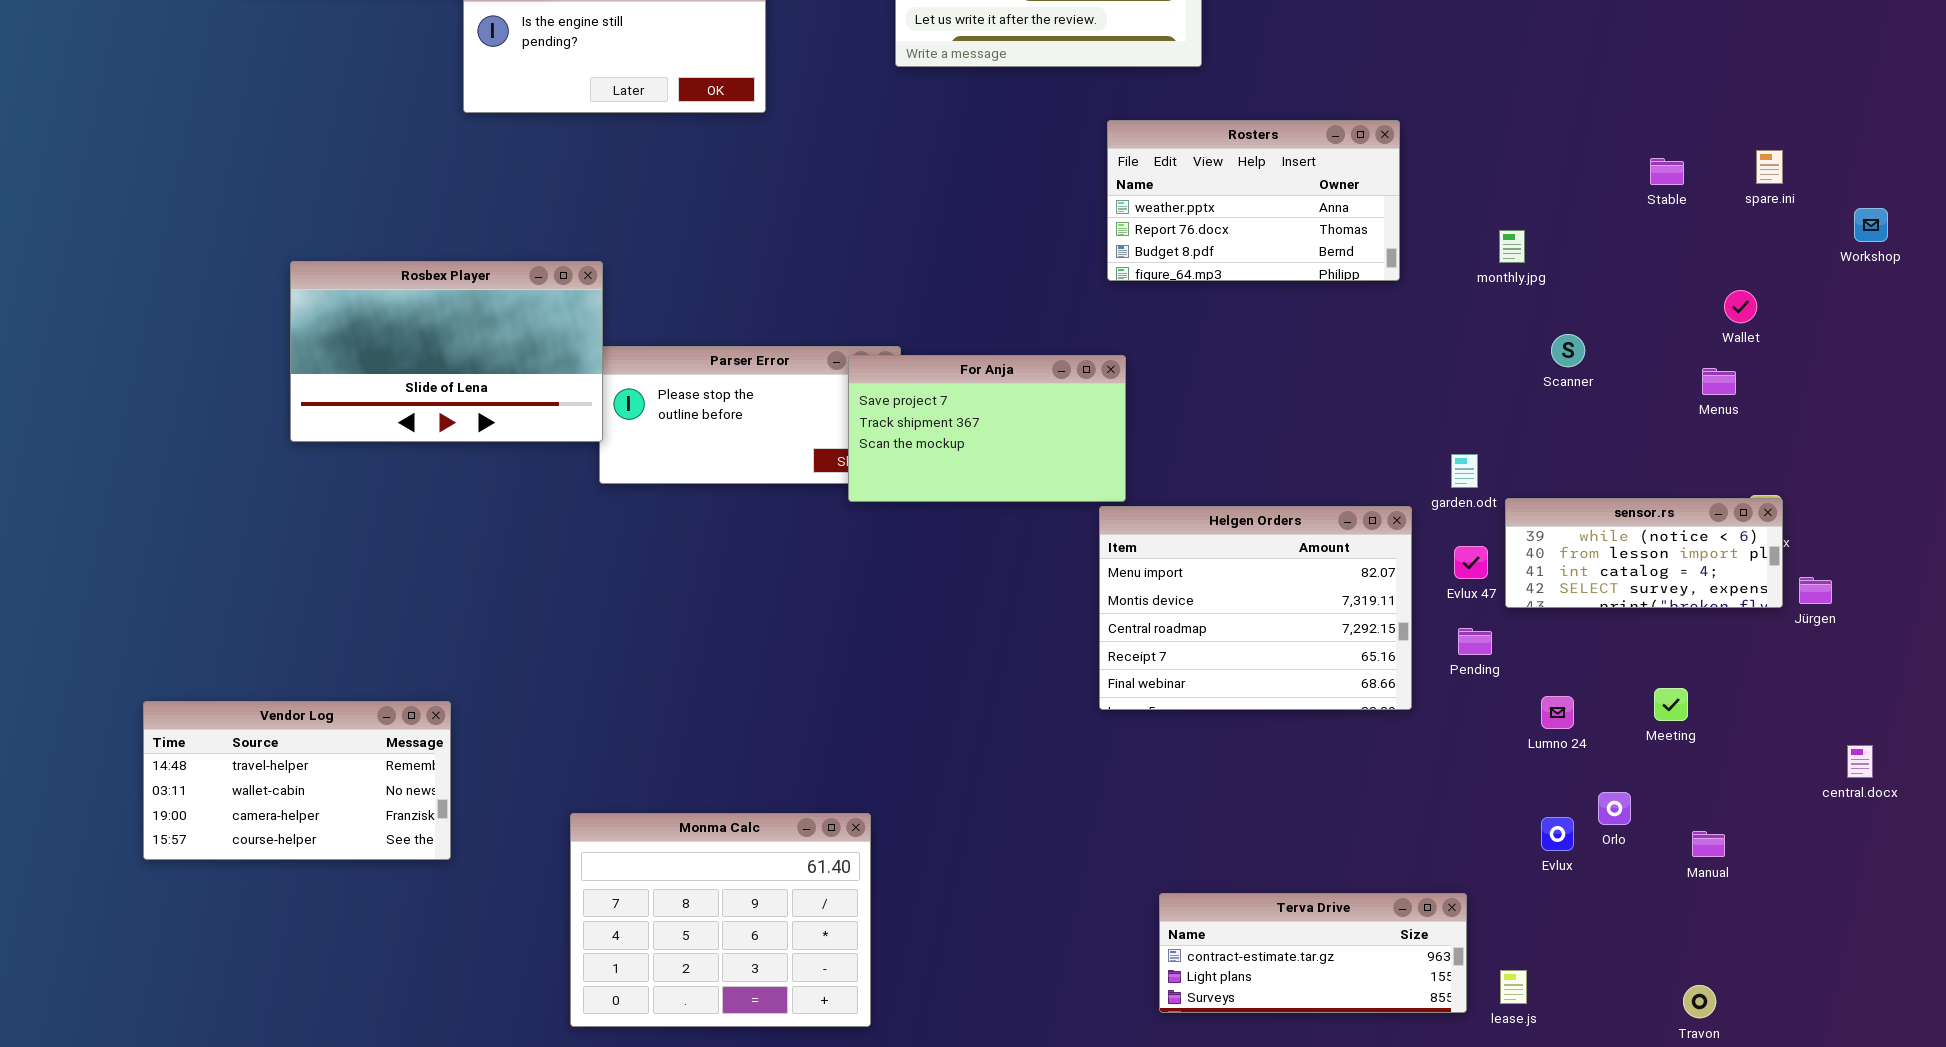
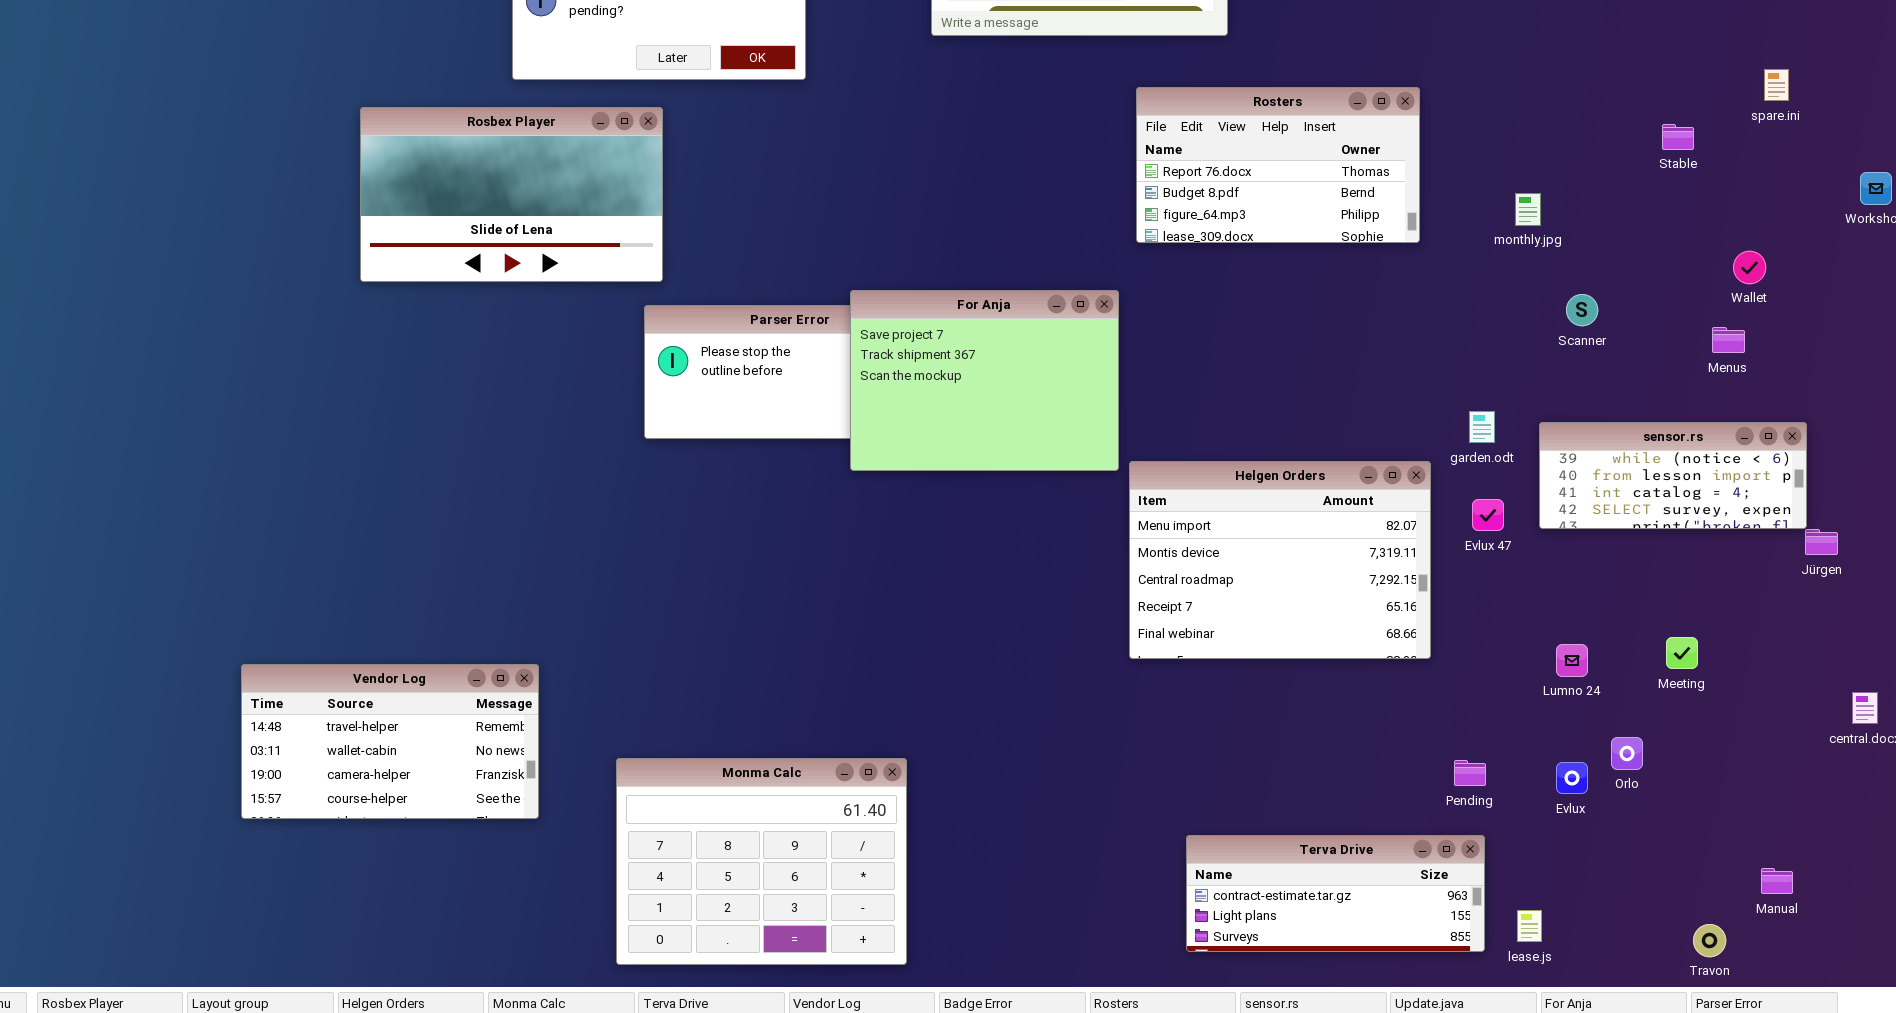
Rosters: [1107,120,1400,281] -> [1136,87,1420,243], scrolled down 1 row
spare.ini: [1756,150,1783,184] -> [1764,69,1789,101], moved
Rosbex Player: [290,261,603,442] -> [360,107,663,282], moved
For Anja: [848,355,1126,502] -> [850,290,1119,471], moved, resized
sensor.rs: [1505,498,1783,608] -> [1539,422,1807,529], moved
Pending: [1458,628,1492,655] -> [1454,760,1486,786], moved
Vendor Log: [143,701,451,860] -> [241,664,539,819], moved
Manual: [1692,831,1725,857] -> [1761,868,1793,894], moved

